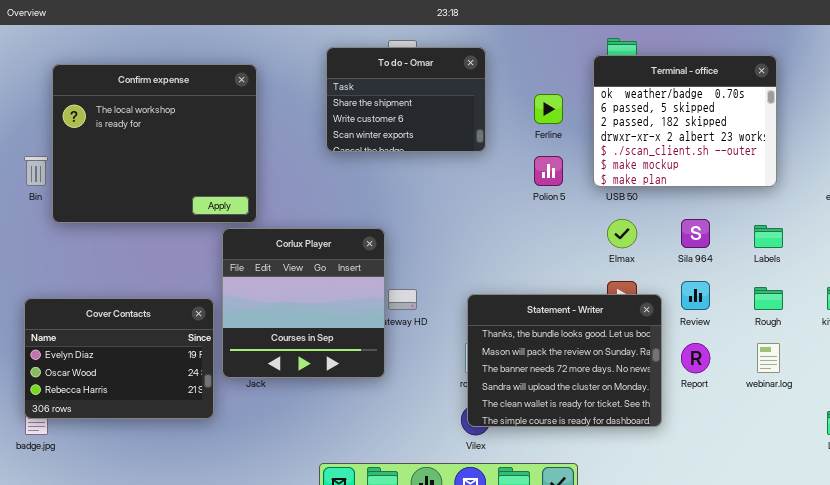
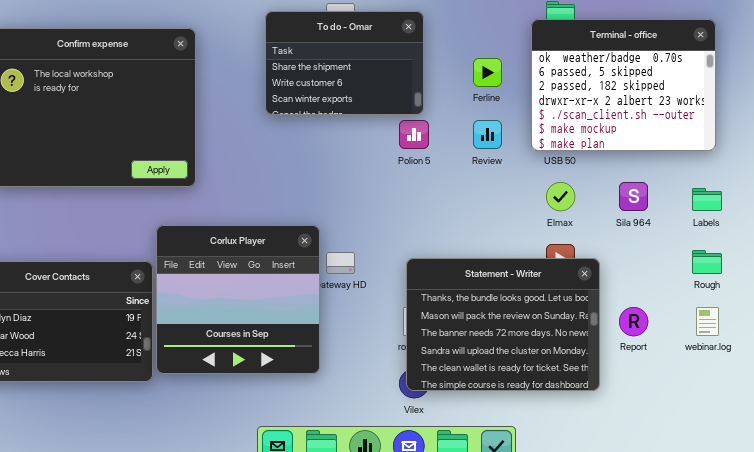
Polion 5: [534,156,563,186] -> [399,120,429,149], moved
Corlux Player: [222,228,385,378] -> [156,225,320,374], moved
Review: [681,281,710,310] -> [473,120,502,149], moved

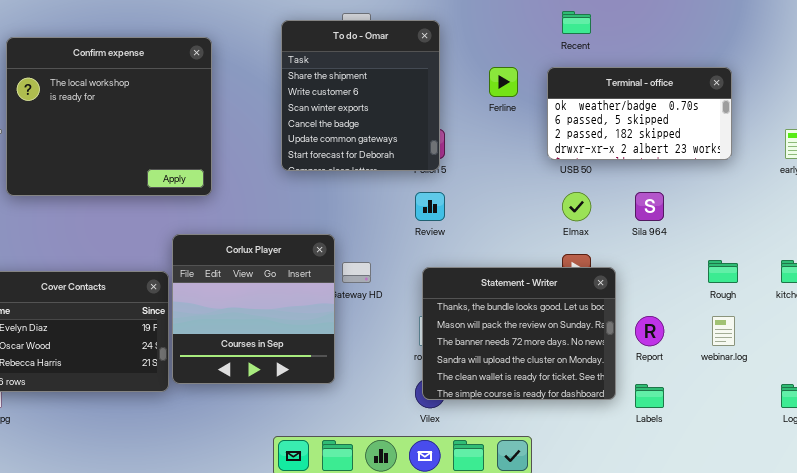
To do - Omar: [265,11,424,115] -> [281,20,440,171], resized
Terminal - office: [531,19,716,151] -> [547,67,732,160], resized
Review: [473,120,502,149] -> [415,192,445,221], moved
Labels: [692,188,722,211] -> [635,384,664,408], moved

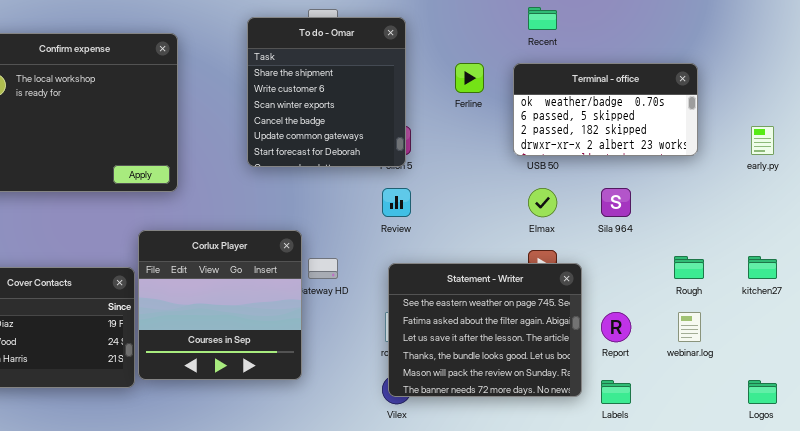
Statement - Writer: [422,267,616,400] -> [388,263,582,397], scrolled up 3 rows

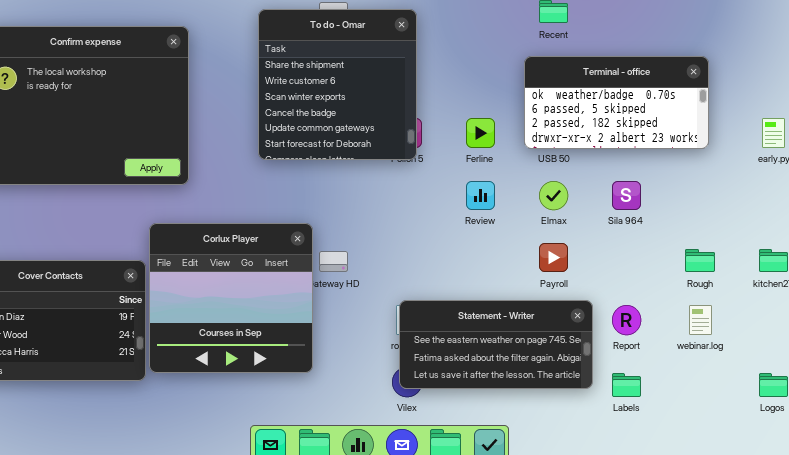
Ferline: [455,63,484,93] -> [466,118,495,148], moved
Review: [382,188,411,217] -> [466,181,495,210], moved
Statement - Writer: [388,263,582,397] -> [399,300,593,389], resized

